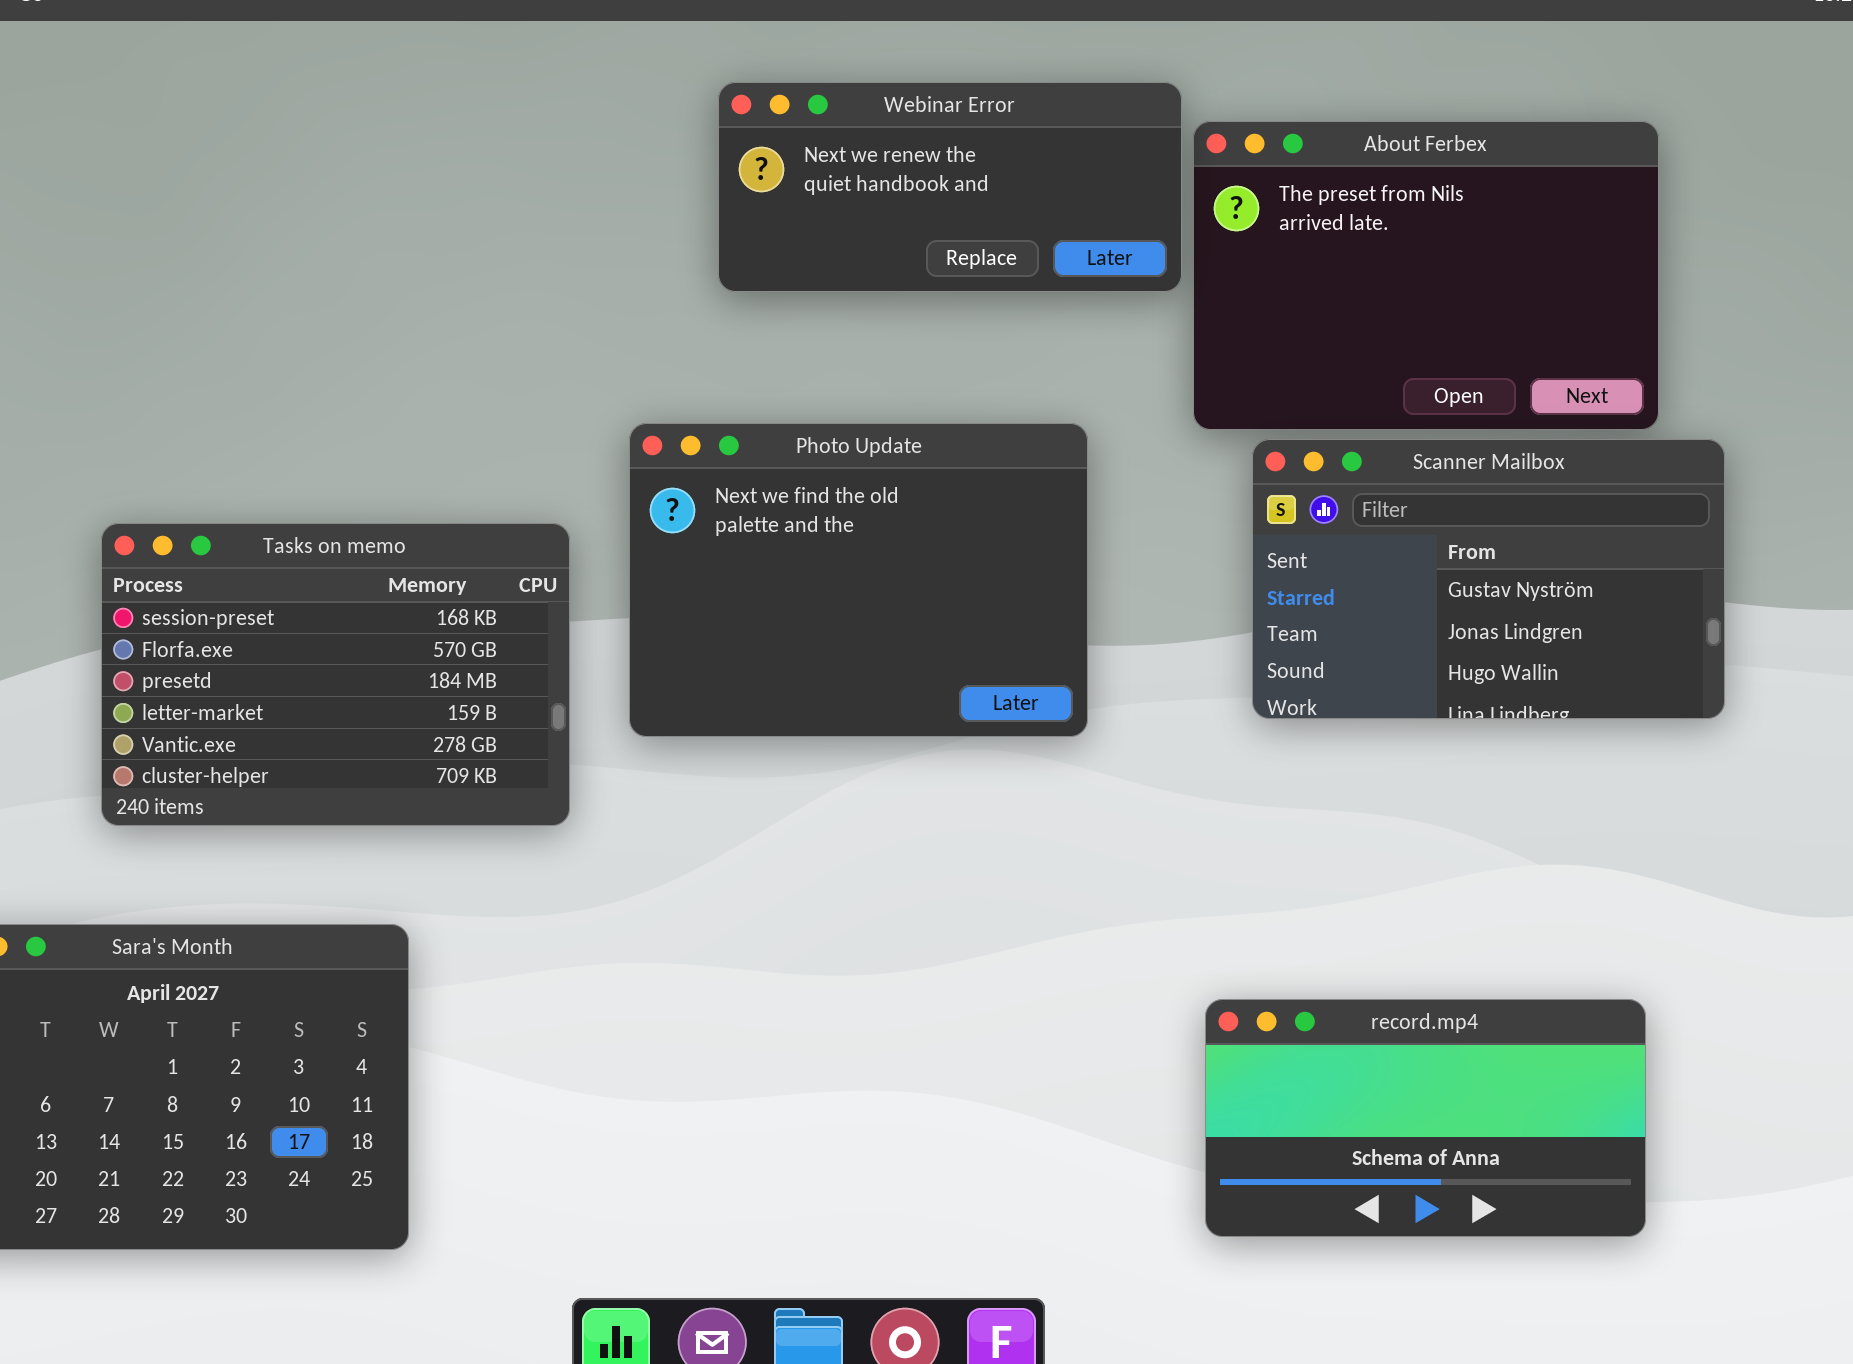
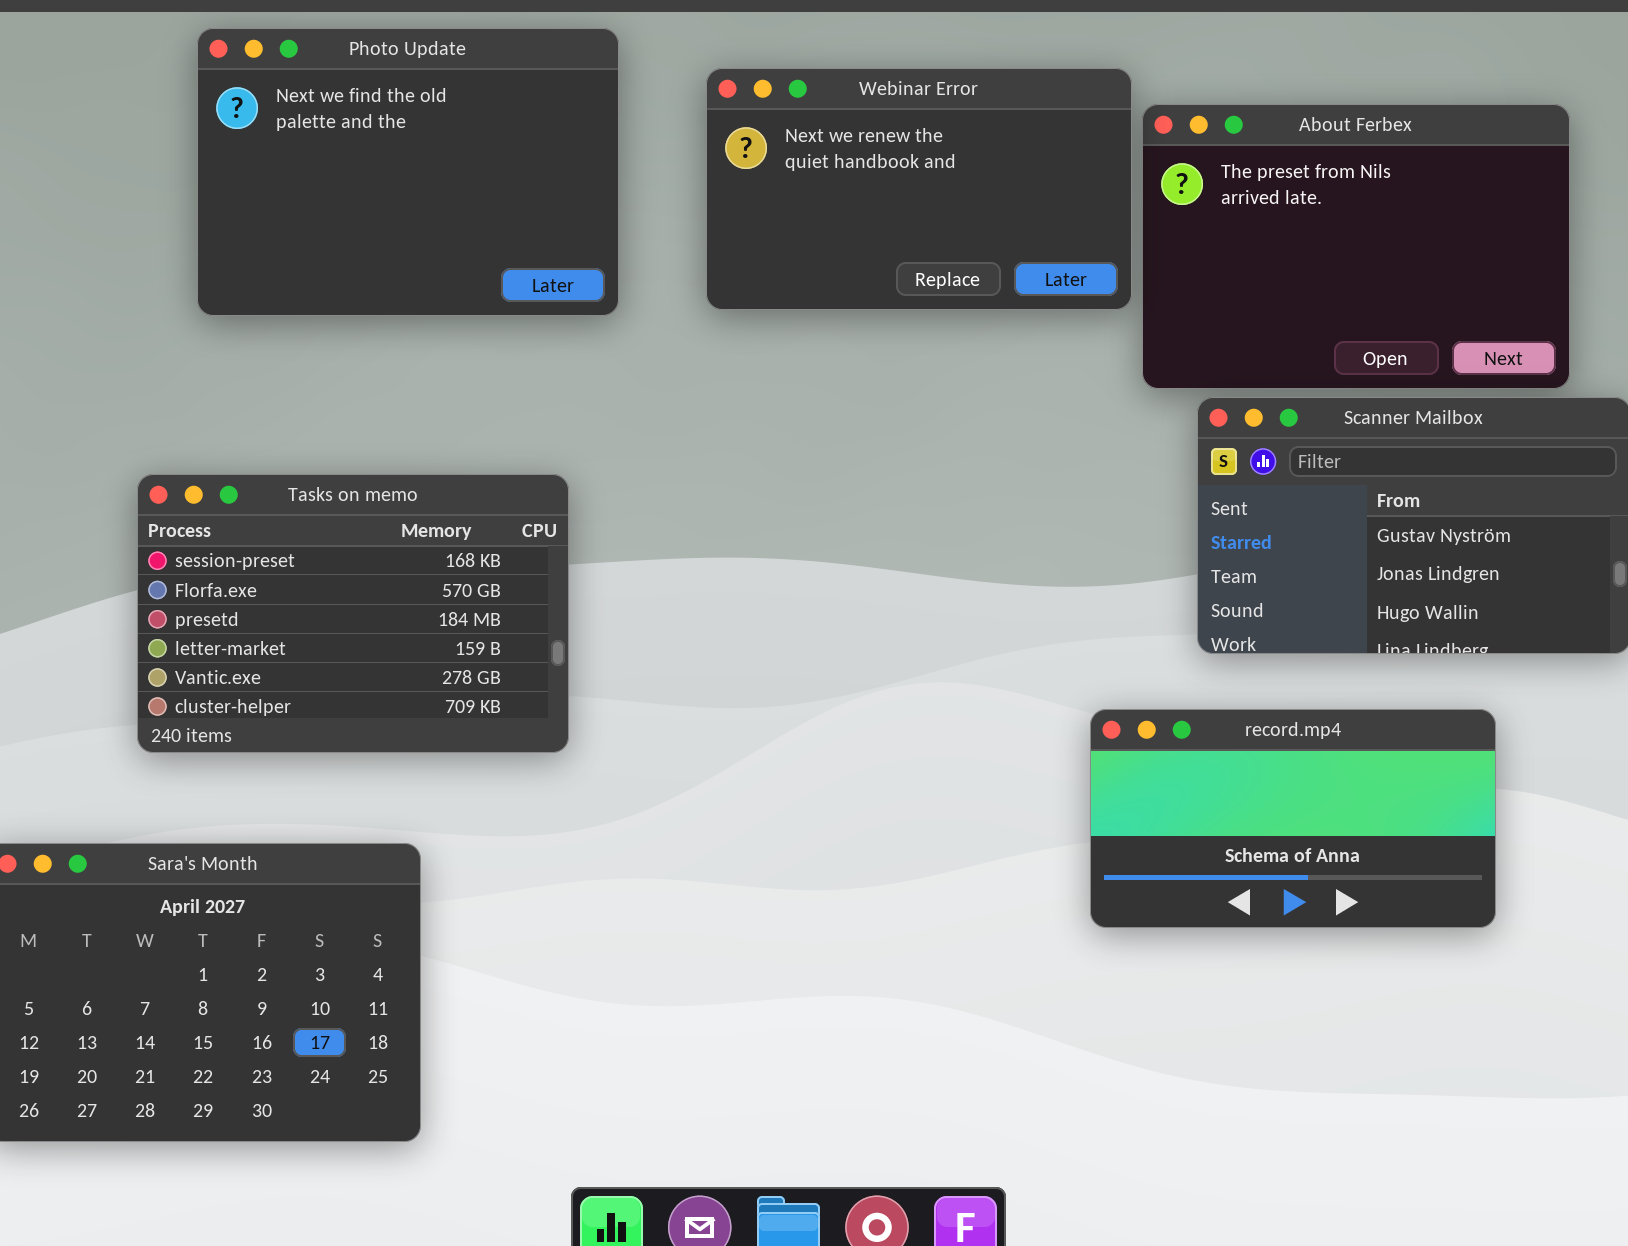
Webinar Error: [718,82,1182,292] -> [706,68,1132,310], resized
Photo Update: [629,423,1088,737] -> [197,28,619,316], moved
record.mp4: [1205,999,1646,1237] -> [1090,709,1496,928], moved

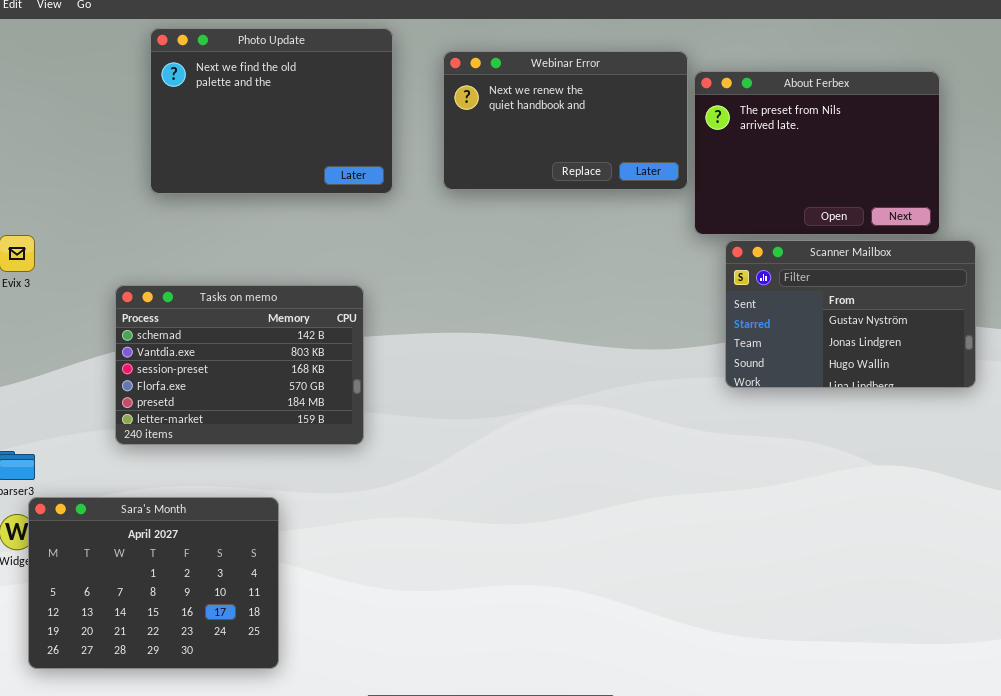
Tasks on memo: [137,474,569,753] -> [115,285,364,445], scrolled up 2 rows
record.mp4: [1090,709,1496,928] -> none, closed

